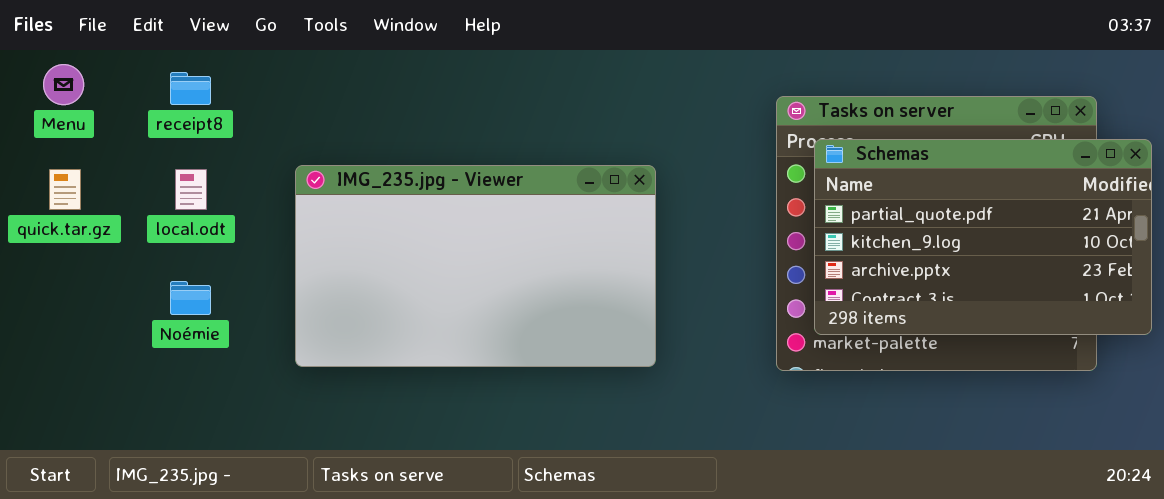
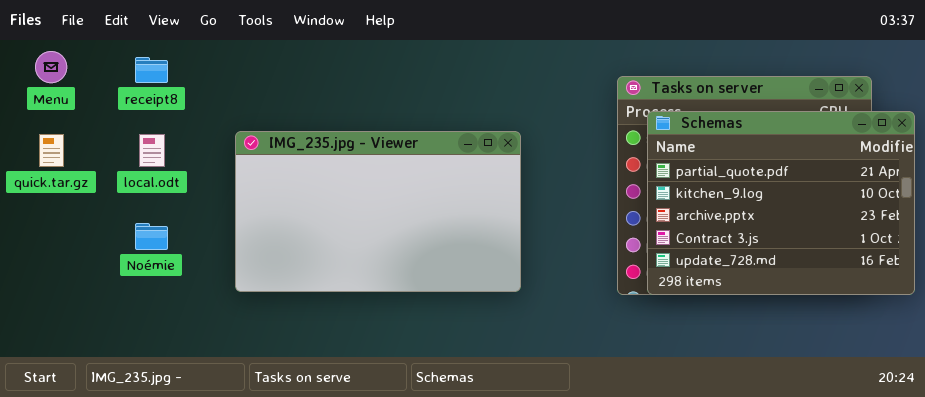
Schemas: [814,139,1152,335] -> [647,111,915,295], resized

